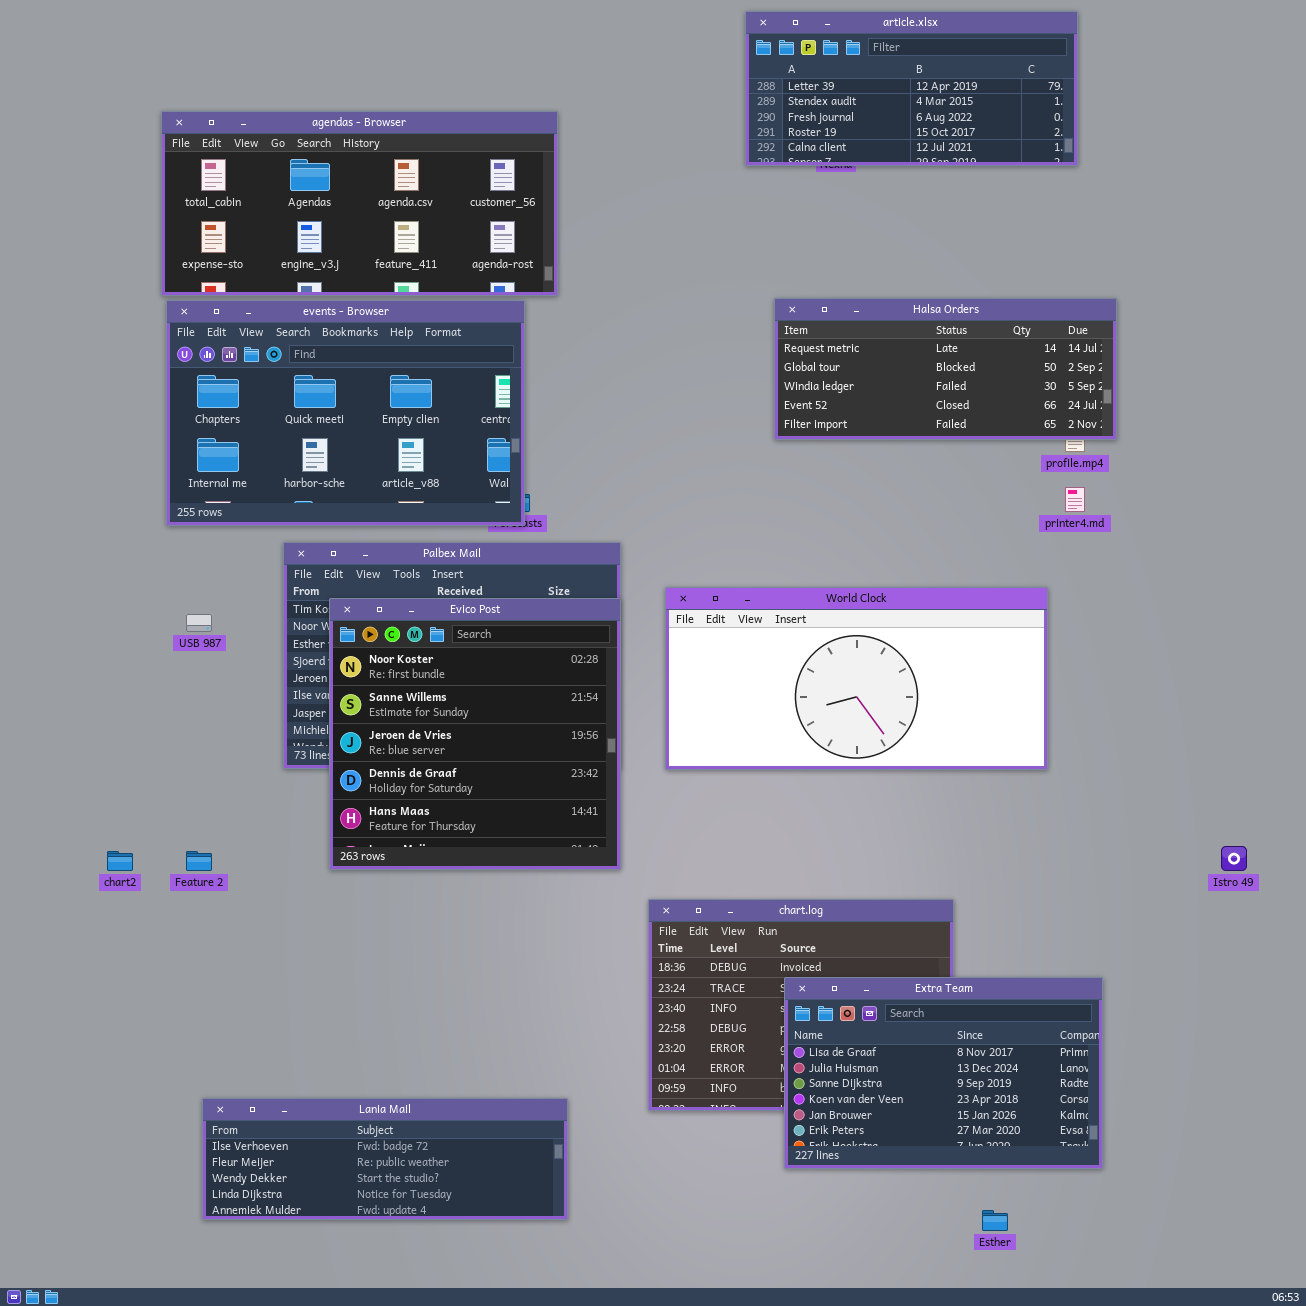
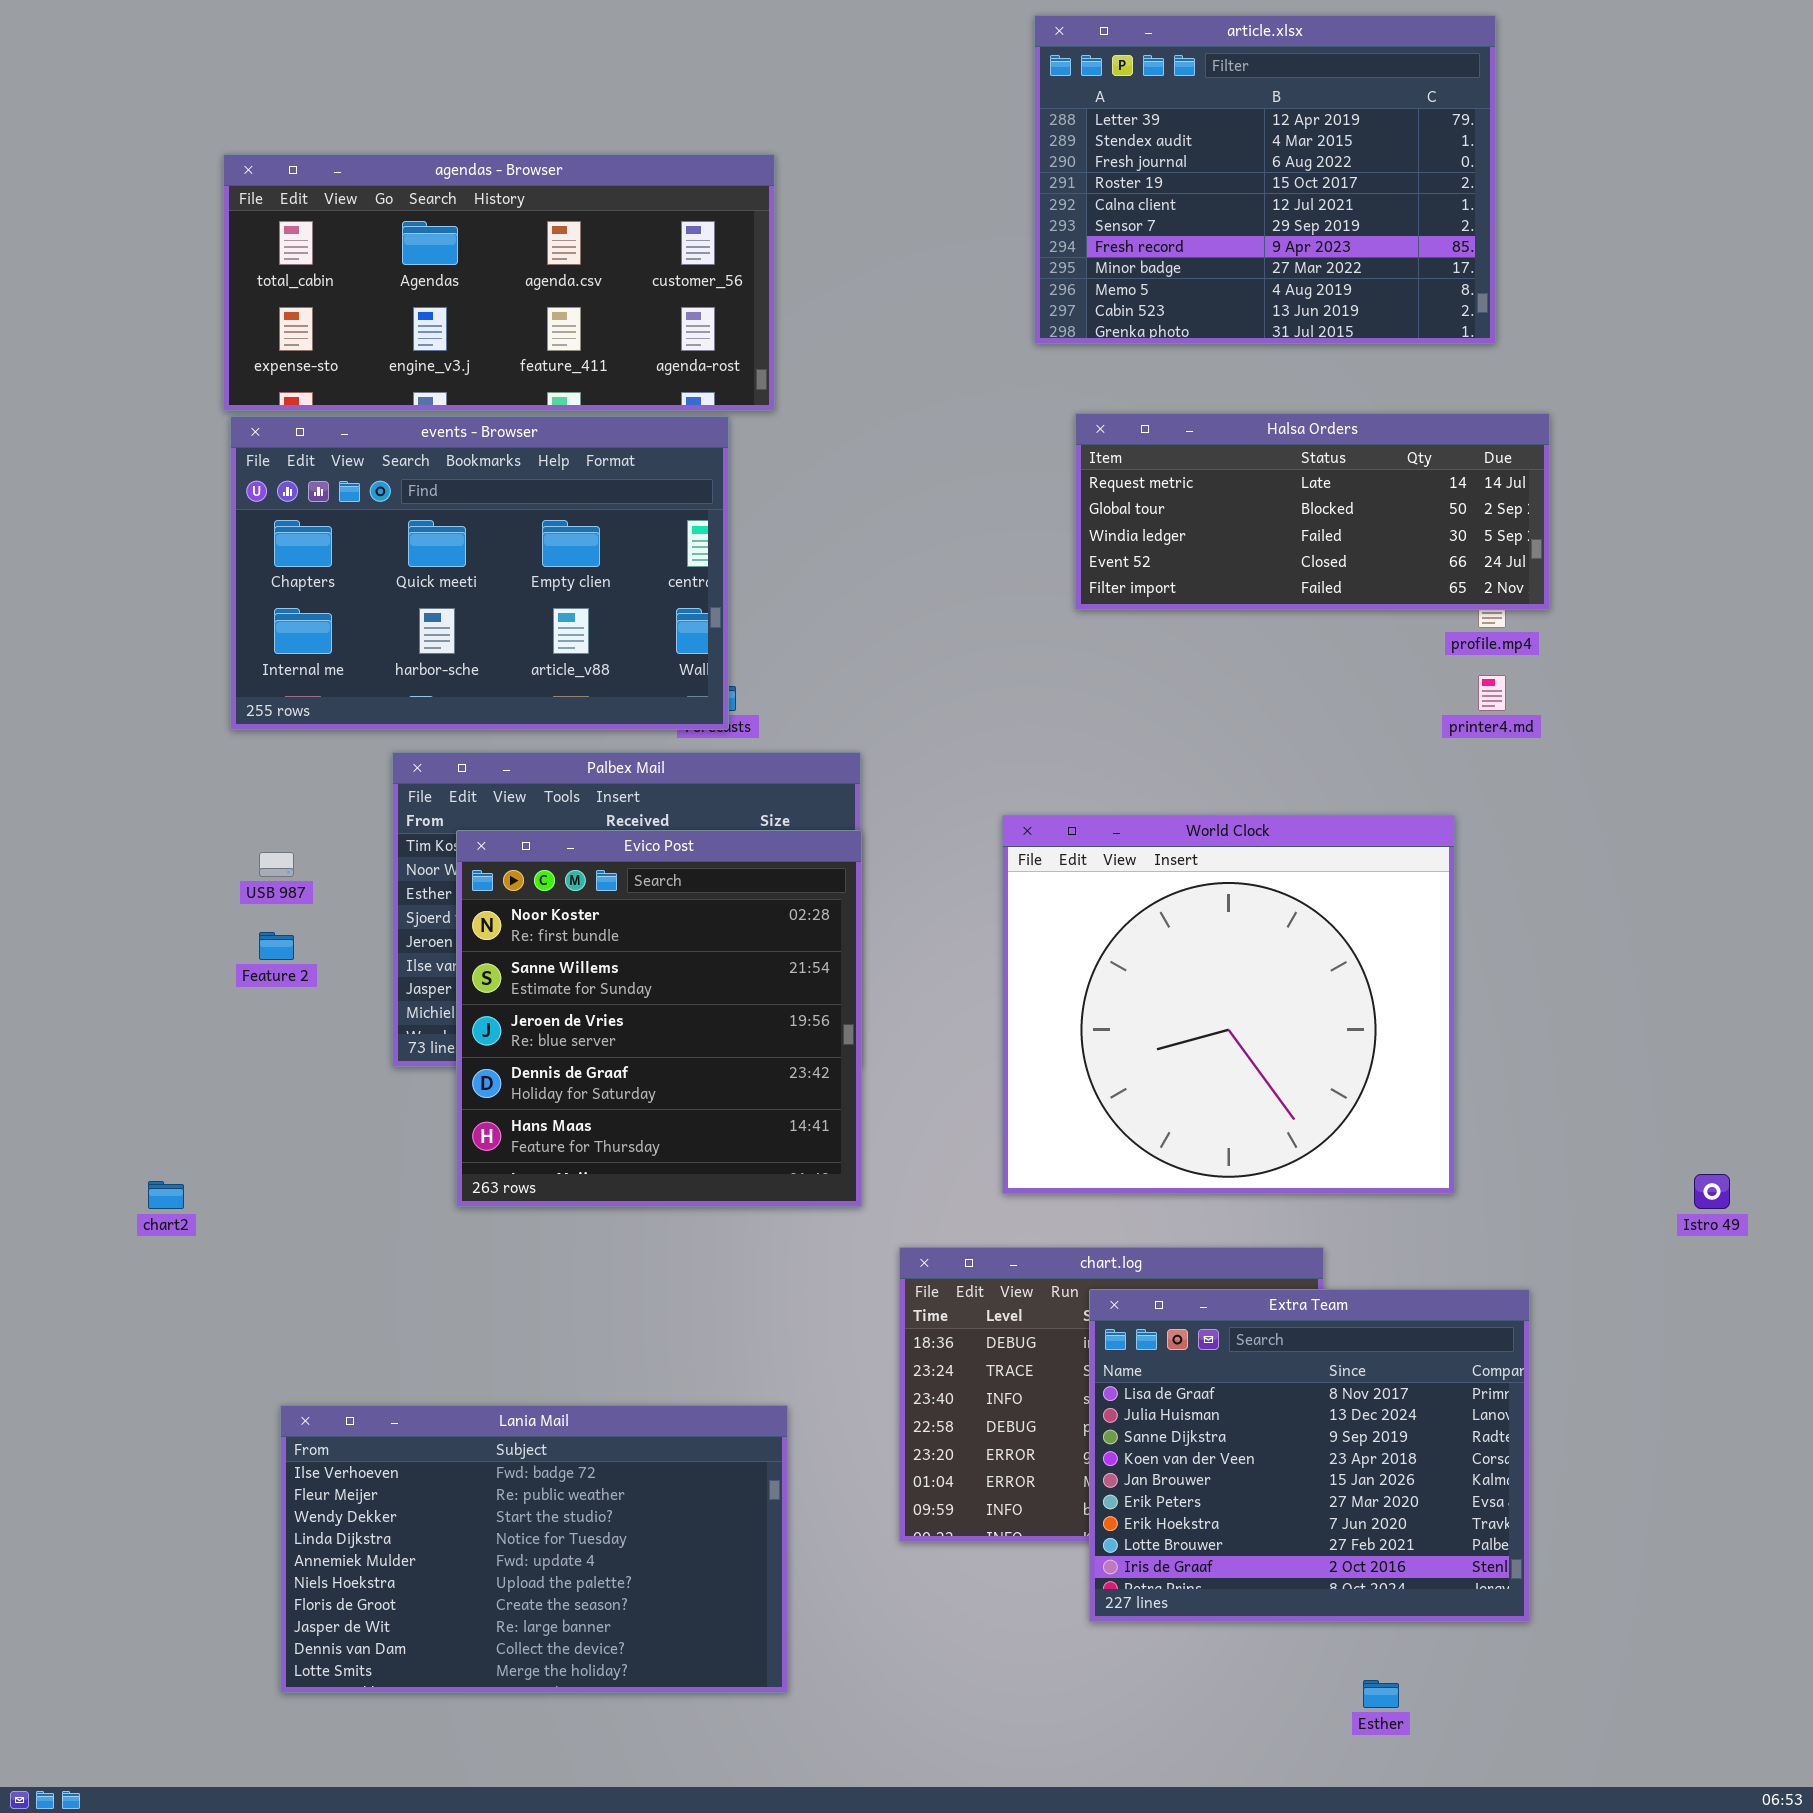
article.xlsx: [745,11,1078,166] -> [1034,15,1496,344], resized
World Clock: [665,587,1048,770] -> [1002,815,1455,1194], resized
Feature 2: [186,851,212,871] -> [259,932,294,960], moved
Extra Team: [784,977,1103,1169] -> [1089,1289,1530,1622], resized
Lania Mail: [202,1098,568,1220] -> [280,1405,788,1693], resized

